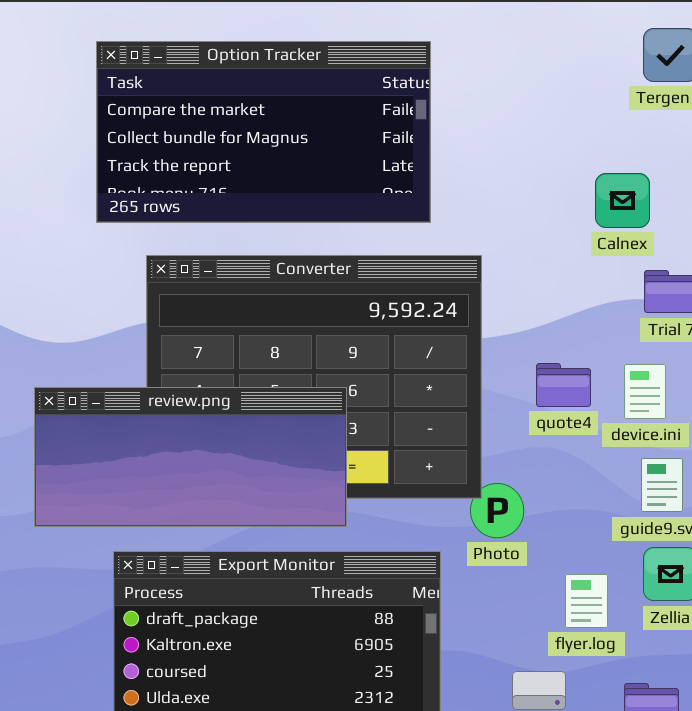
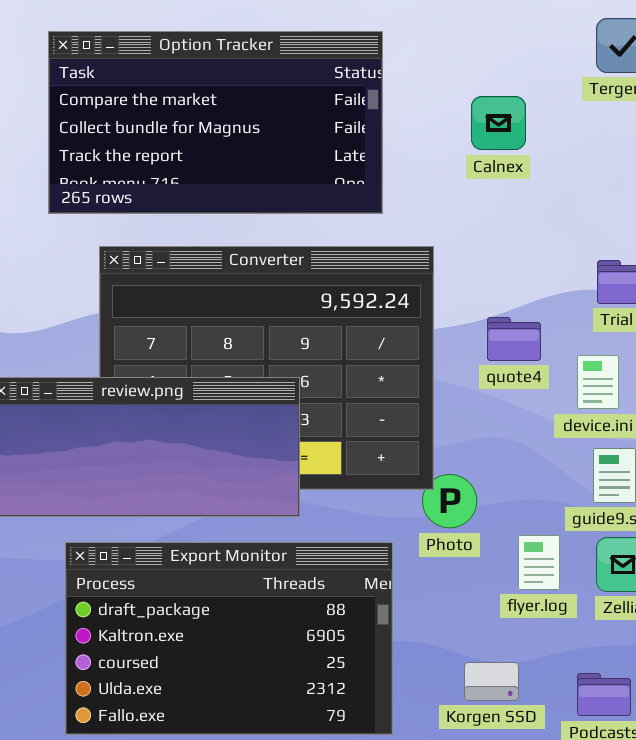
Calnex: [595,173,650,228] -> [471,96,526,150], moved
quote4: [536,363,591,407] -> [487,317,541,361], moved
flyer.log: [565,574,608,628] -> [518,535,560,590], moved

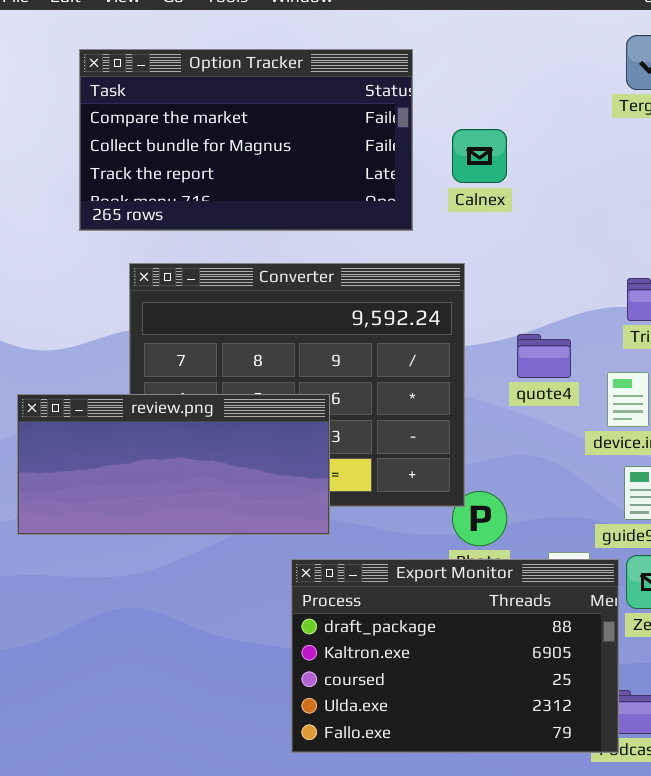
Calnex: [471,96,526,150] -> [452,129,507,183], moved
Export Monitor: [65,542,393,735] -> [291,559,619,753], moved

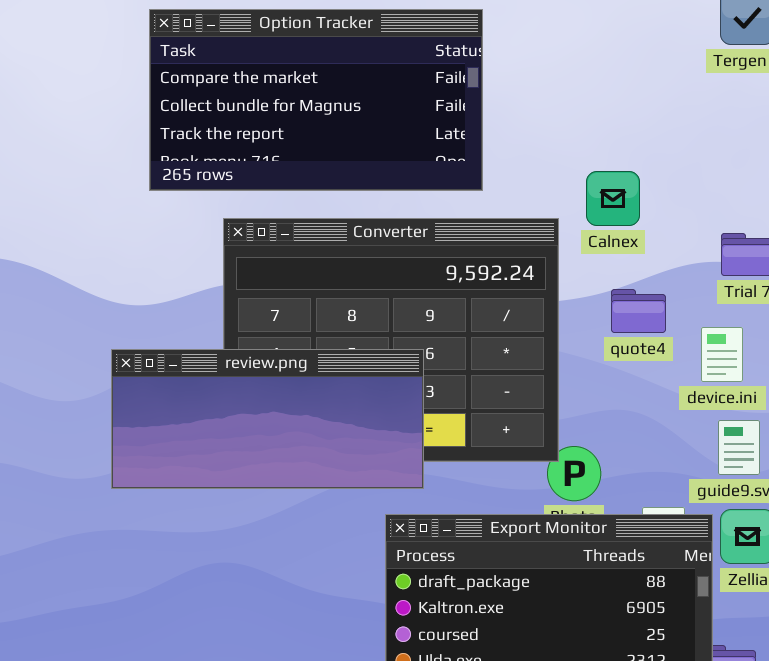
Option Tracker: [79,49,413,231] -> [149,9,483,191], moved
Calnex: [452,129,507,183] -> [586,171,640,226], moved

